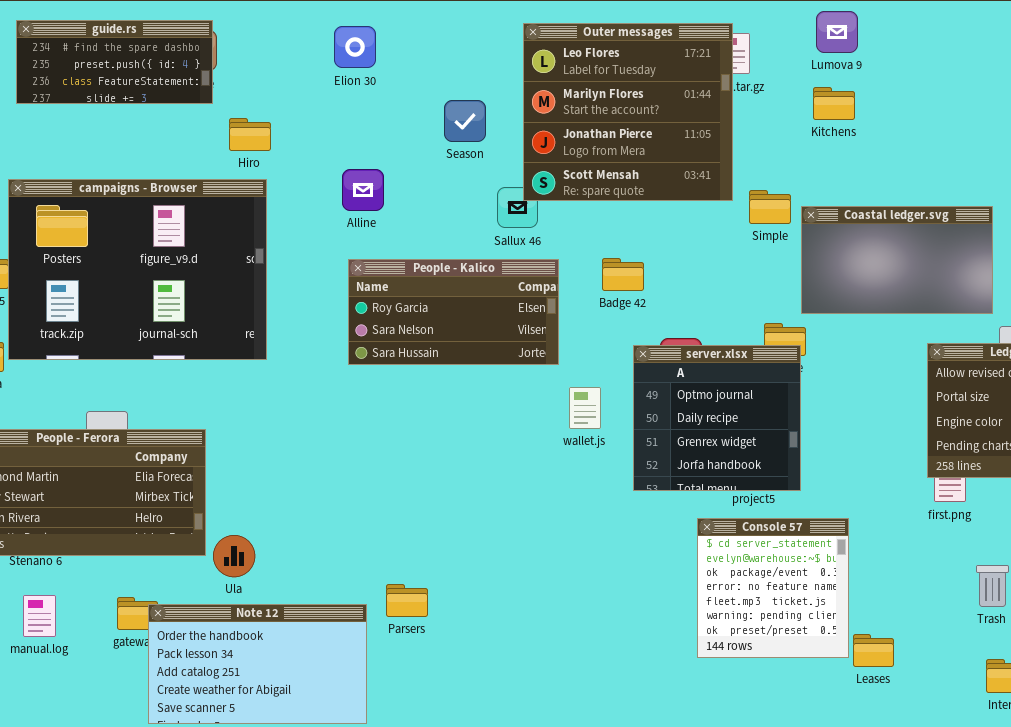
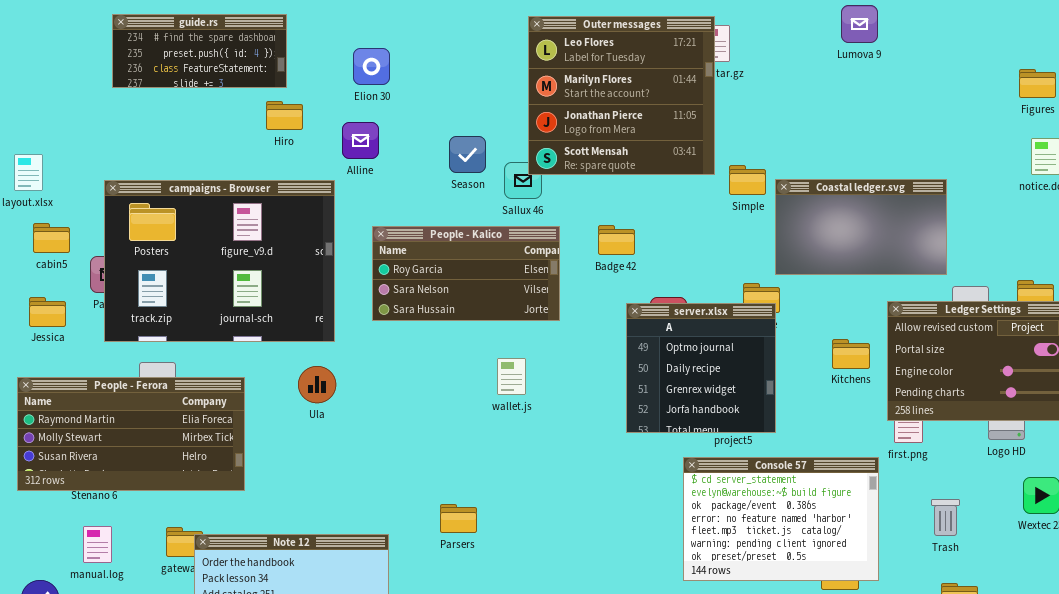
Lumova 9: [816,11,858,53] -> [841,5,878,43], moved
guide.rs: [16,20,213,104] -> [112,14,287,88], moved
Elion 30: [334,26,376,68] -> [353,48,390,85], moved
Kitchens: [813,87,855,120] -> [832,339,870,369], moved
Season: [444,100,486,142] -> [449,136,486,173], moved
Alline: [342,169,384,211] -> [342,122,379,159], moved
campaigns - Browser: [8,179,267,360] -> [104,180,335,342], moved
wallet.js: [569,387,601,429] -> [497,358,526,395], moved
Console 57: [697,518,849,658] -> [683,457,879,581], resized
Ula: [213,535,255,577] -> [298,366,336,403], moved
Parsers: [386,584,428,617] -> [440,504,477,533], moved

